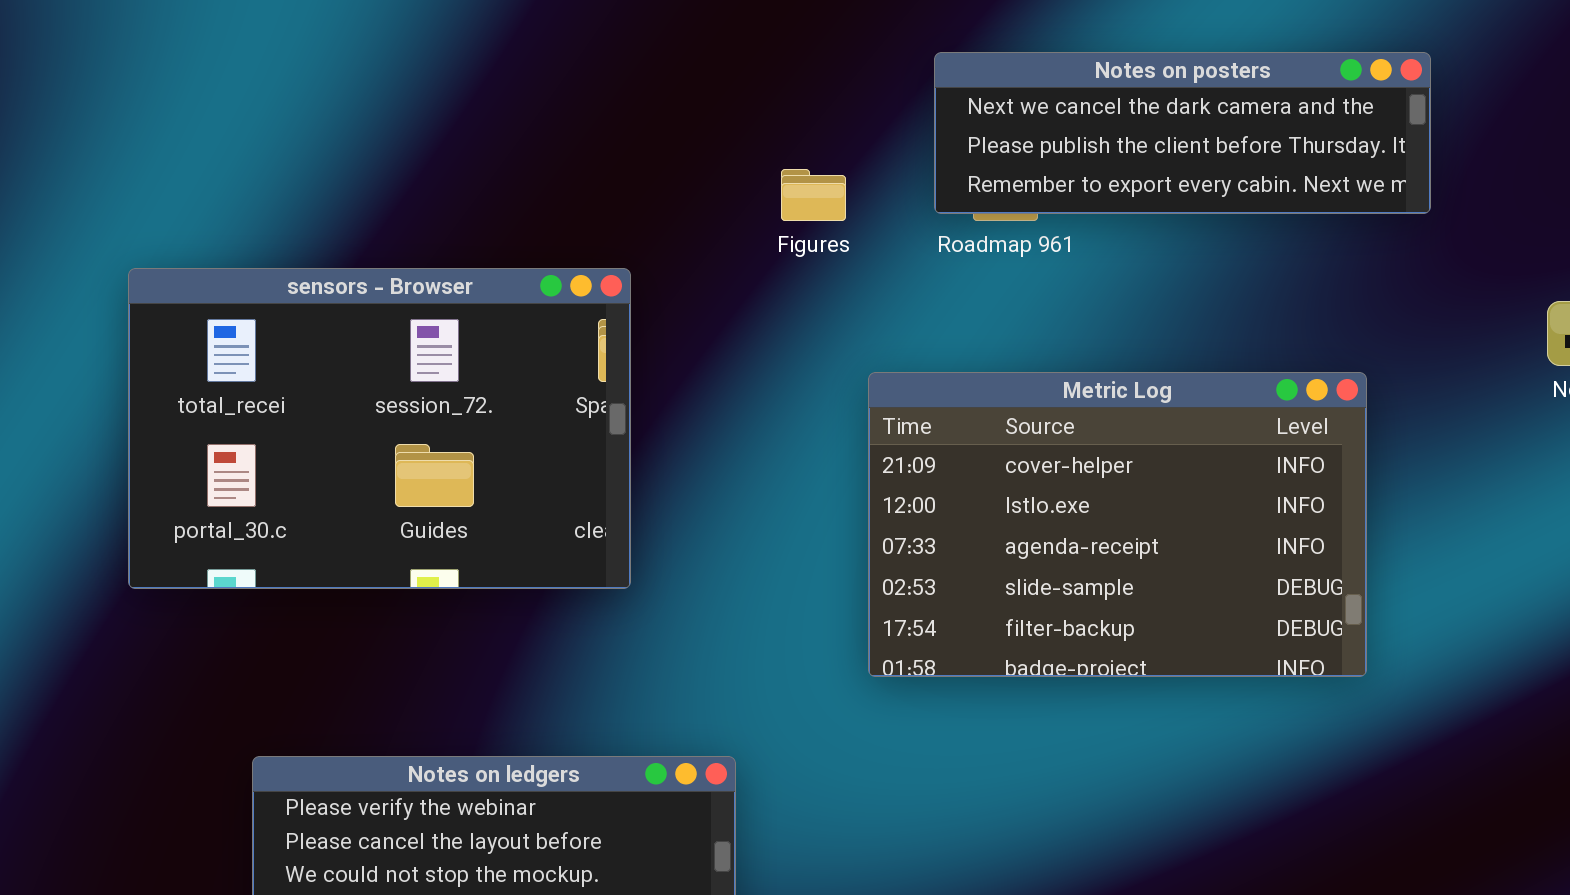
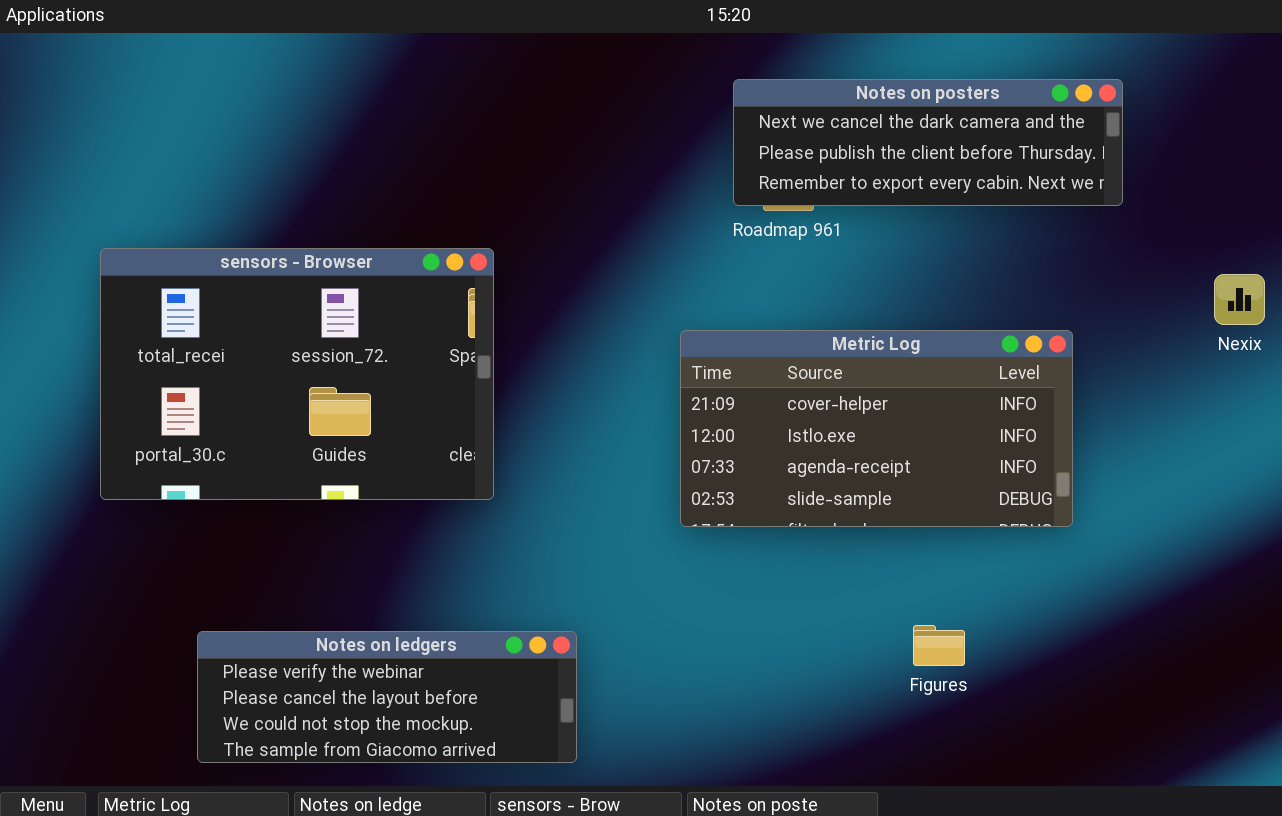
Figures: [781,169,846,221] -> [913,625,965,666], moved
Metric Log: [868,372,1367,677] -> [680,330,1073,527], resized

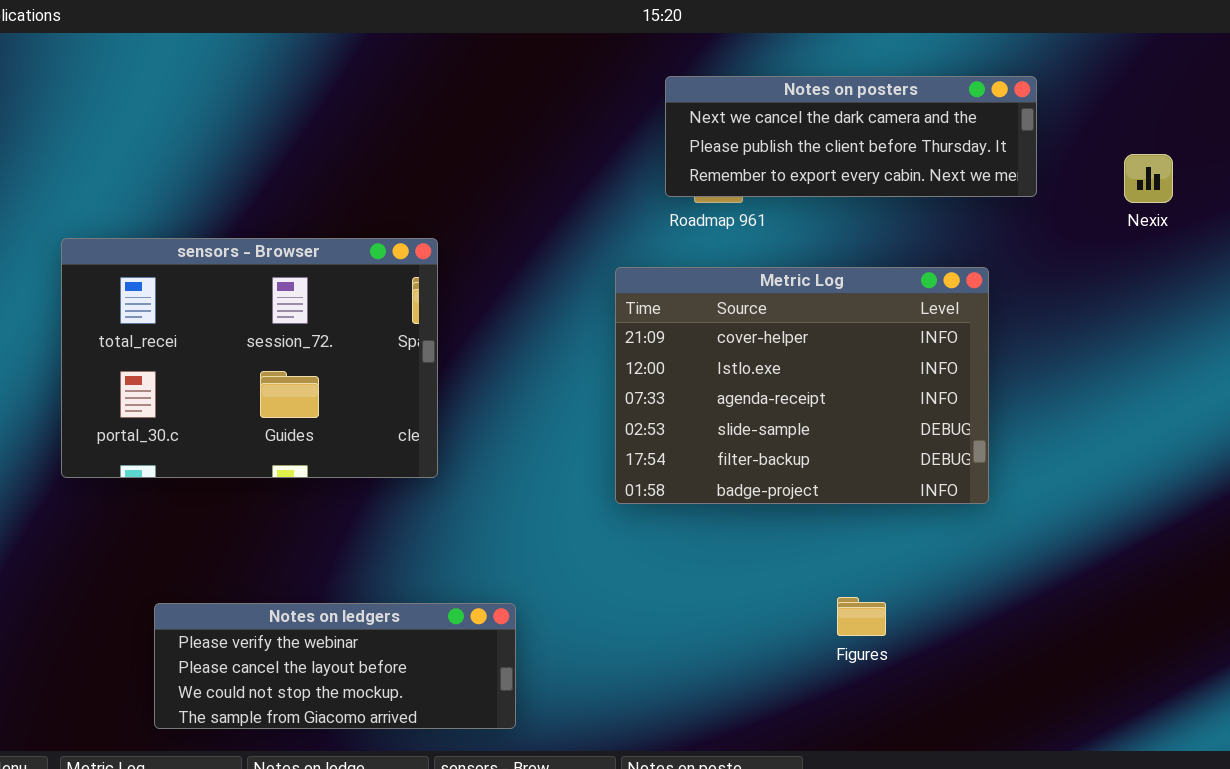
Nexix: [1214,274,1265,325] -> [1124,154,1173,203], moved
Metric Log: [680,330,1073,527] -> [615,267,989,504], resized

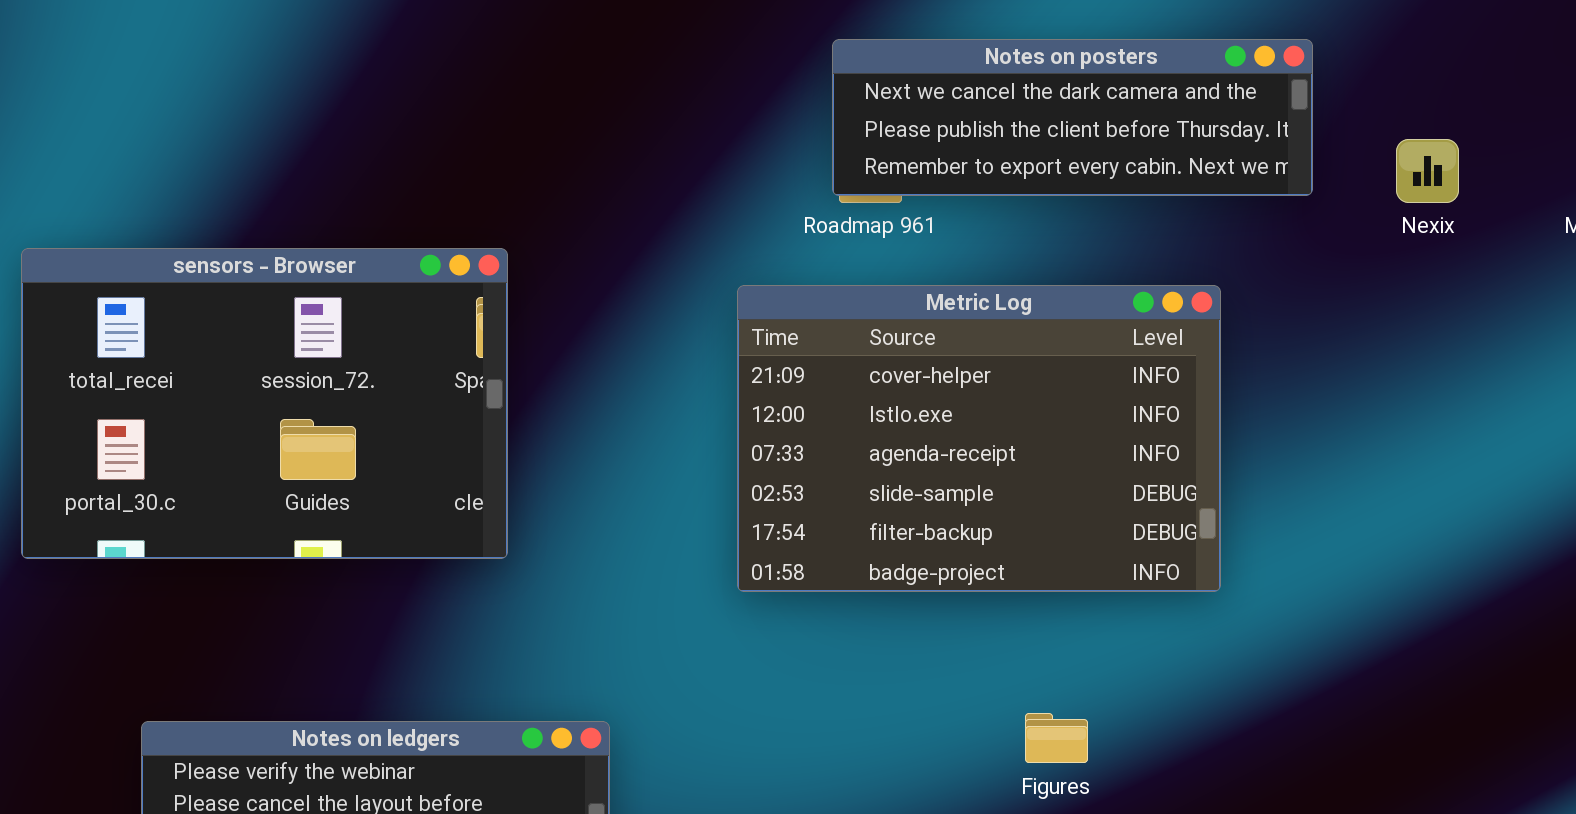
Notes on posters: [665,76,1037,197] -> [832,39,1313,196], moved

